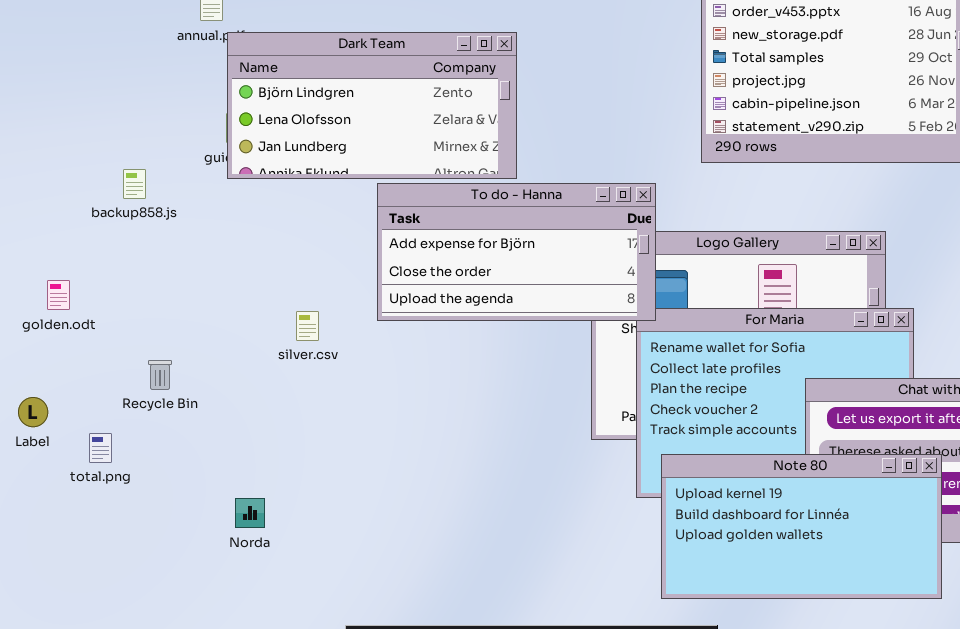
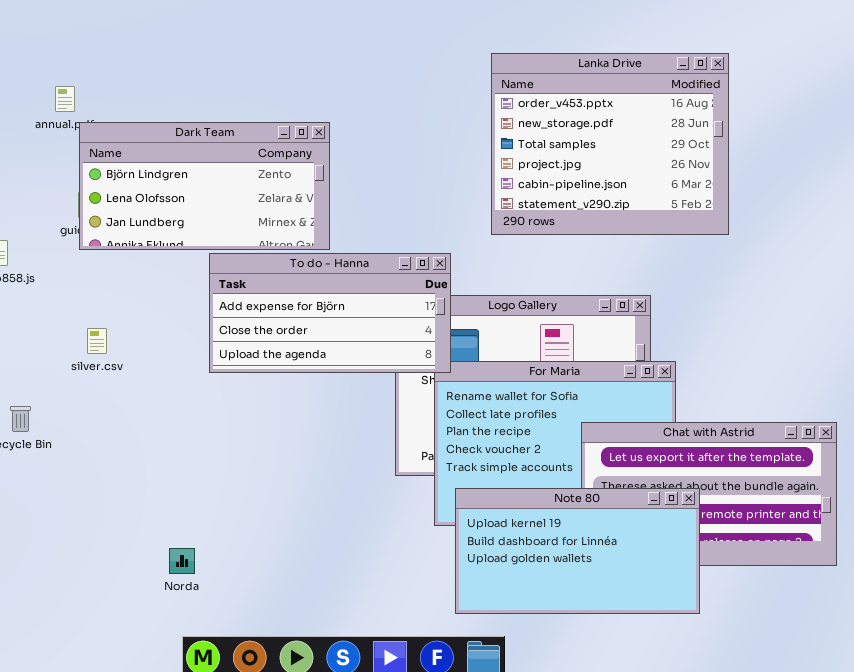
silver.csv: [296,311,319,341] -> [87,328,107,354], moved
Norda: [235,498,265,528] -> [169,548,195,574], moved

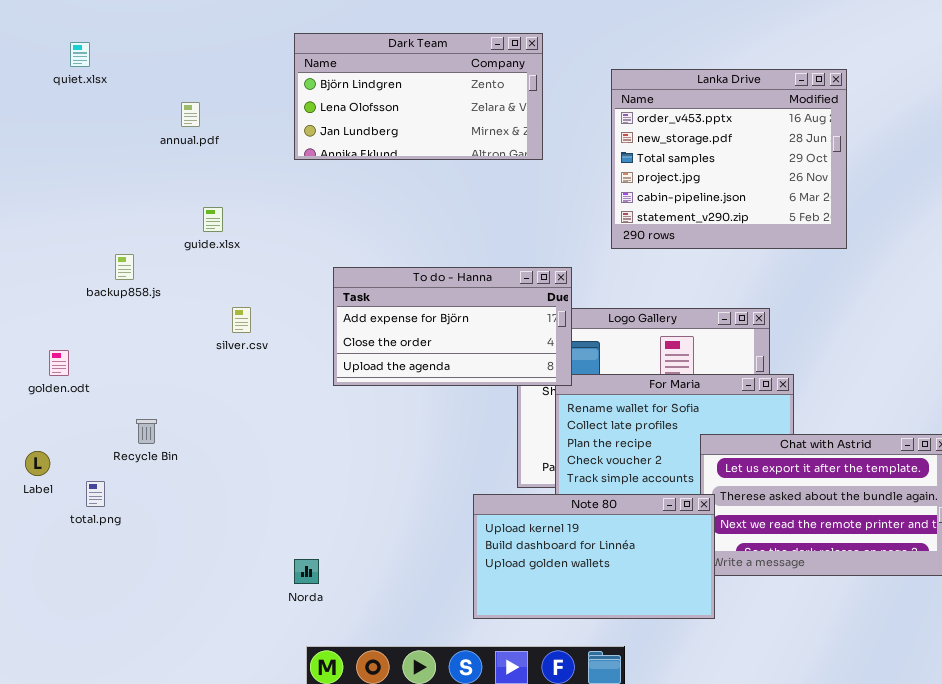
Dark Team: [79,122,330,250] -> [294,33,543,160], moved
silver.csv: [87,328,107,354] -> [232,307,251,333], moved
Note 80: [455,488,700,614] -> [473,494,715,619], moved

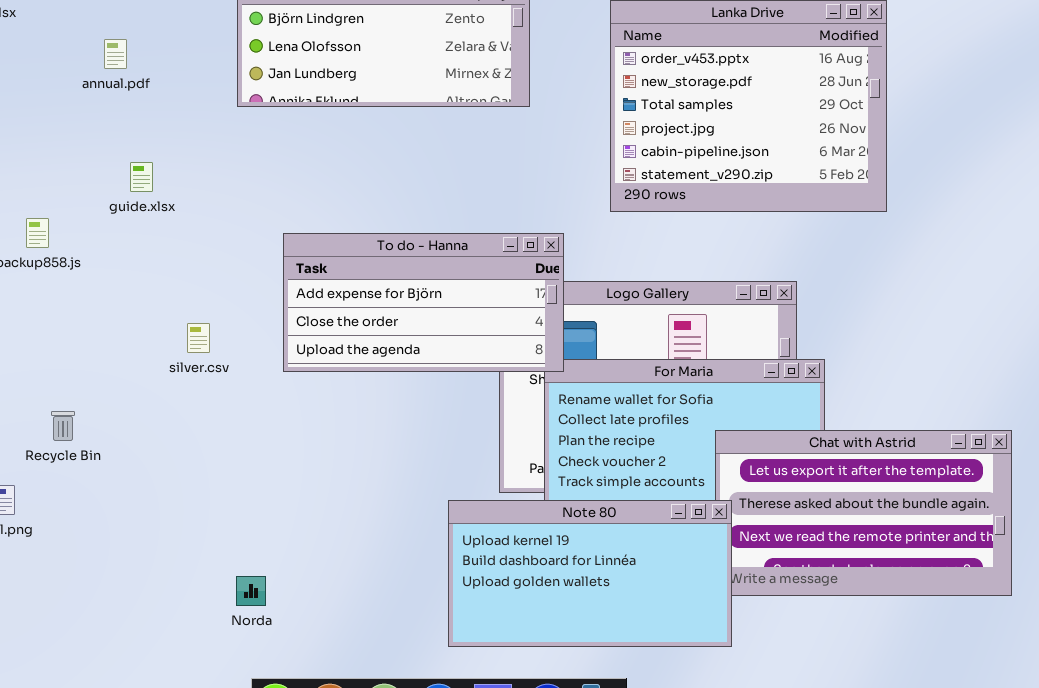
silver.csv: [232,307,251,333] -> [187,323,210,353], moved

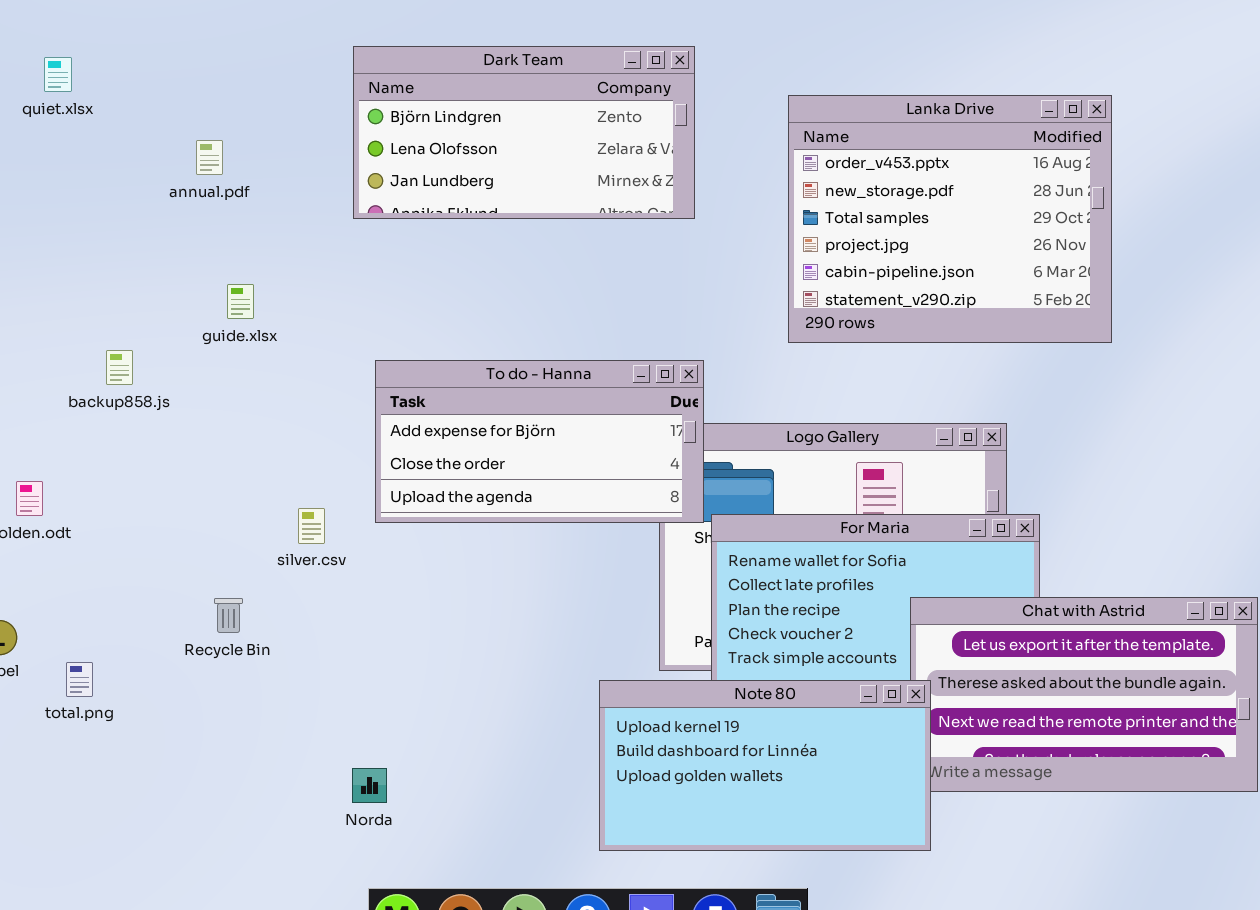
To do - Hanna: [283,233,564,372] -> [375,360,704,523], moved
silver.csv: [187,323,210,353] -> [298,508,325,544], moved
Recycle Bin: [51,411,75,441] -> [214,598,243,633], moved

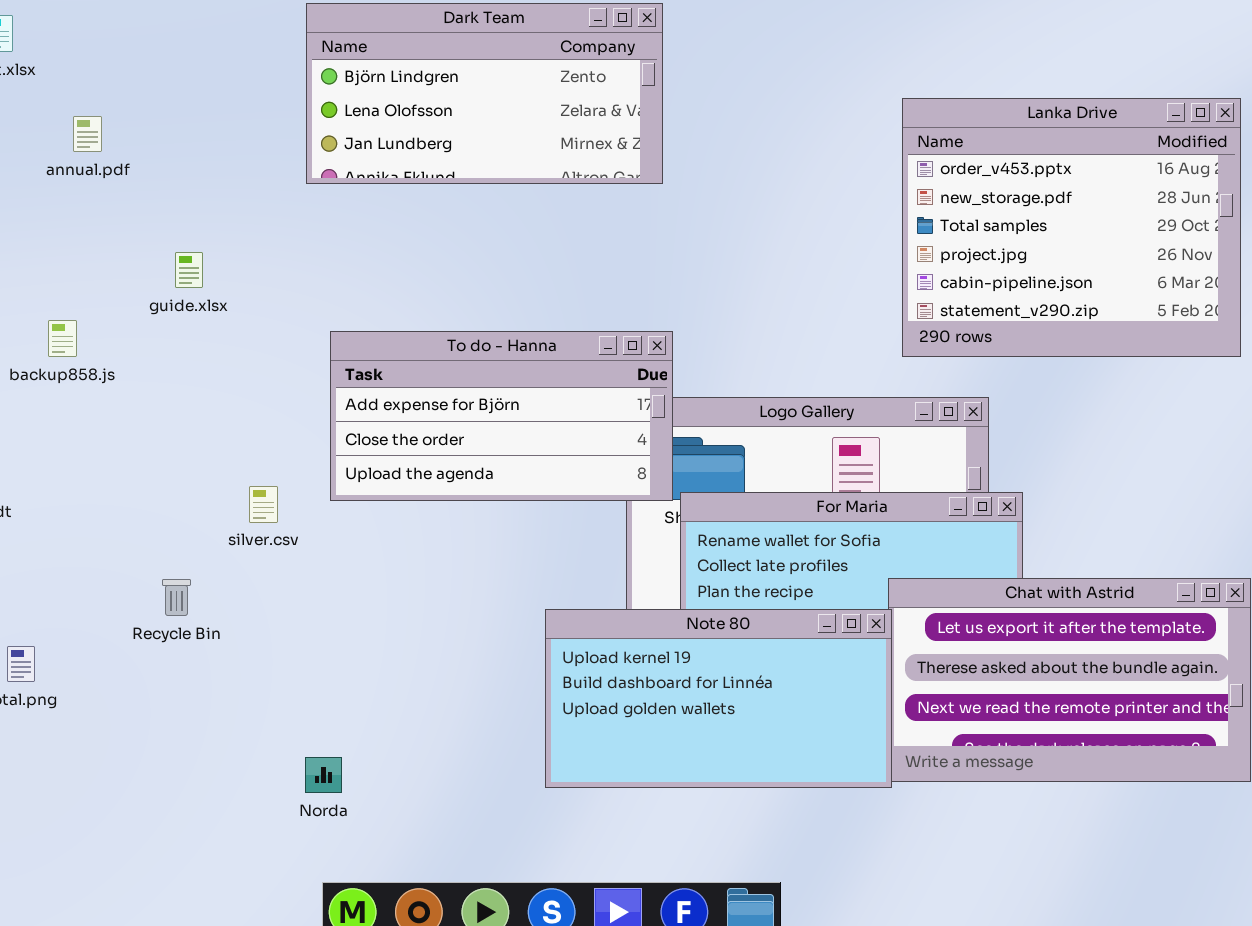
Lanka Drive: [788,95,1112,343] -> [902,98,1241,357], moved
annual.pdf: [196,140,223,175] -> [73,116,102,152], moved
Note 80: [599,680,931,851] -> [545,609,892,788], moved

